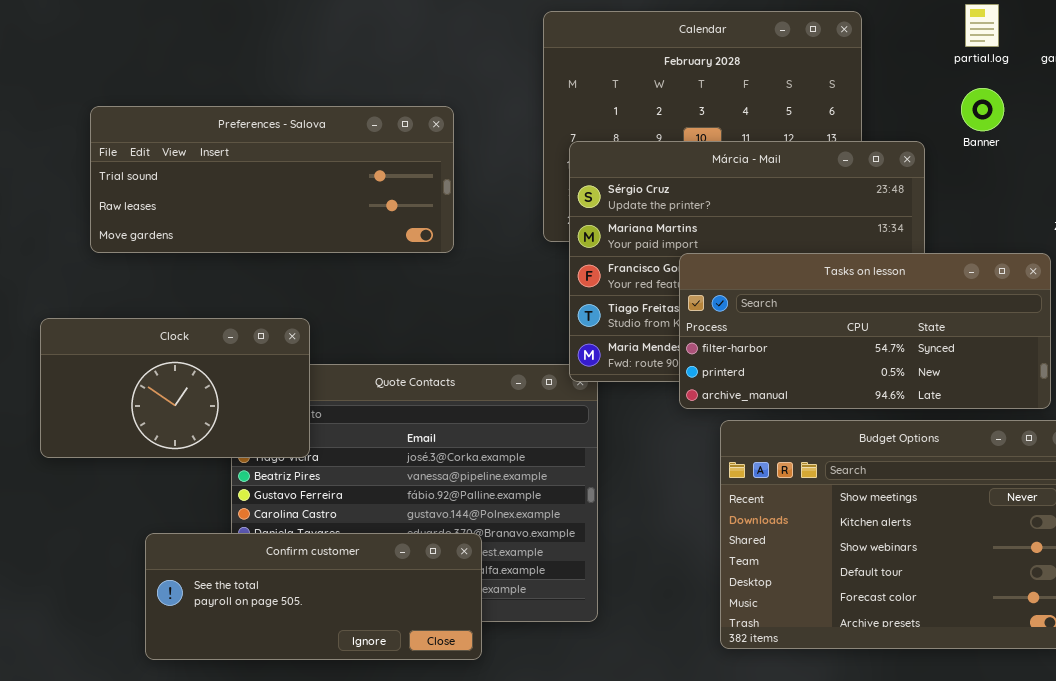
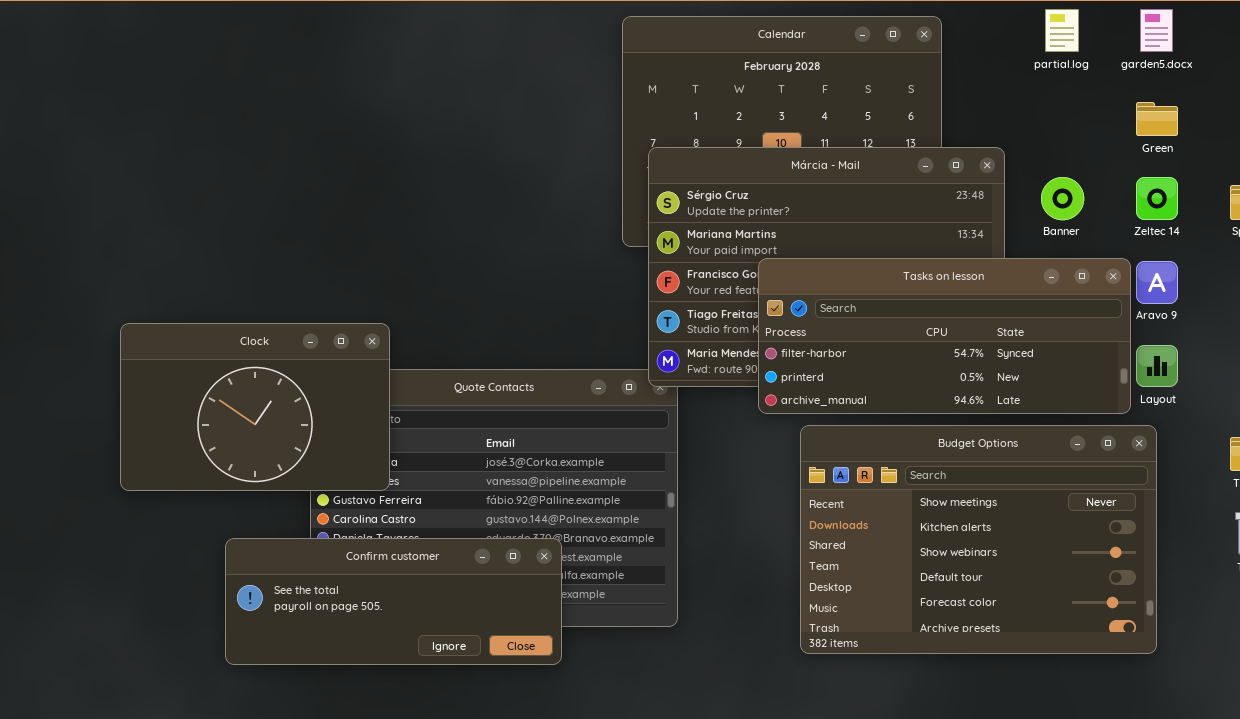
Banner: [961,88,1004,131] -> [1041,177,1084,220], moved
Preferences - Salova: [90,106,454,253] -> none, closed
Clock: [40,318,310,458] -> [120,323,390,491], resized

